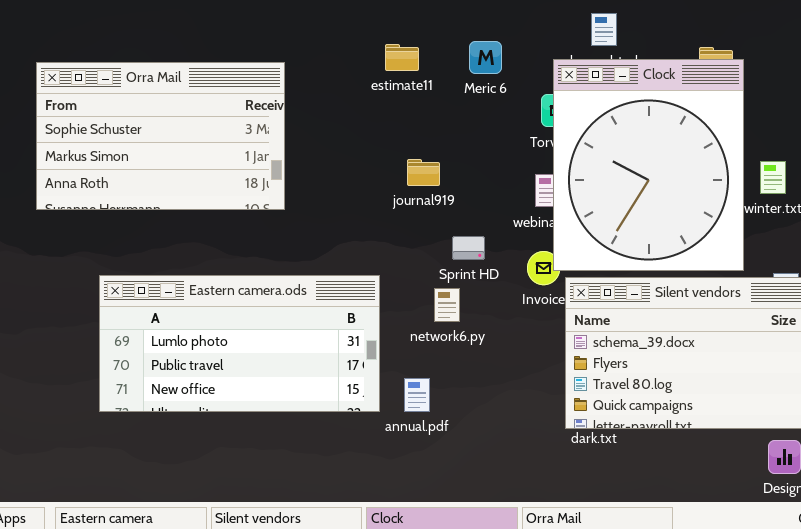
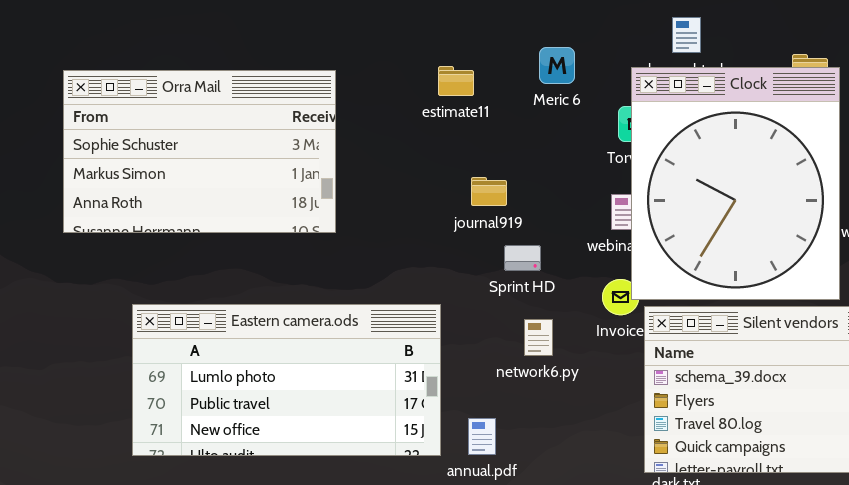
estimate11: [385,44,419,71] -> [438,66,474,96], moved
Sprint HD: [452,236,485,260] -> [504,245,541,271], moved
network6.py: [434,288,460,322] -> [524,319,553,356], moved

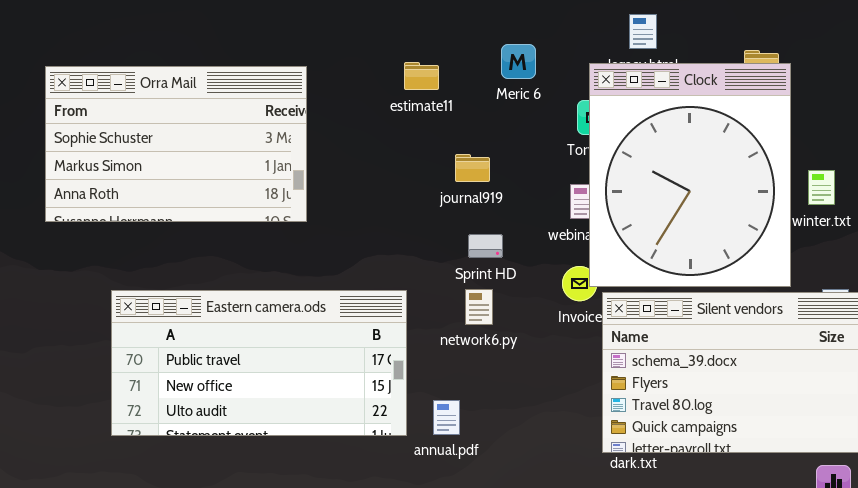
journal919: [471,177,507,206] -> [455,154,490,182], moved
Eastern camera.ods: [132,304,441,456] -> [111,290,407,436], scrolled down 1 row
network6.py: [524,319,553,356] -> [465,289,493,325], moved

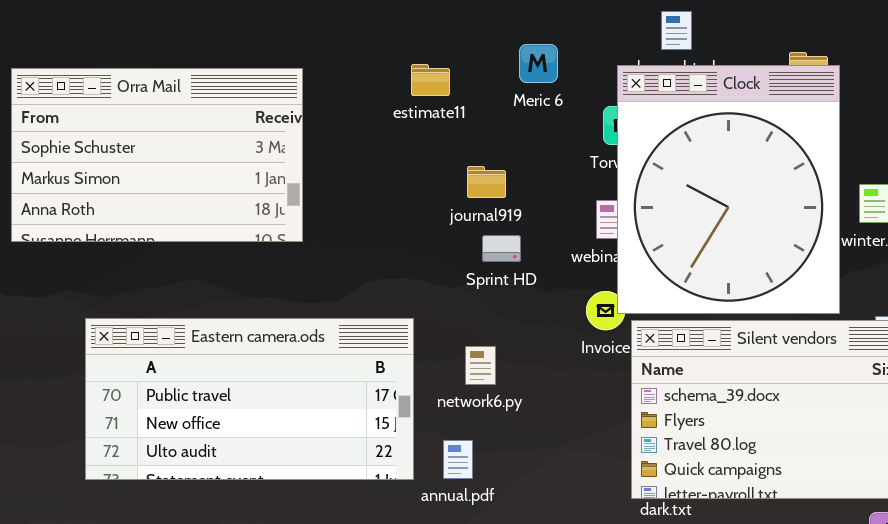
Sprint HD: [468,234,503,258] -> [482,235,521,262], moved
network6.py: [465,289,493,325] -> [465,346,496,385], moved

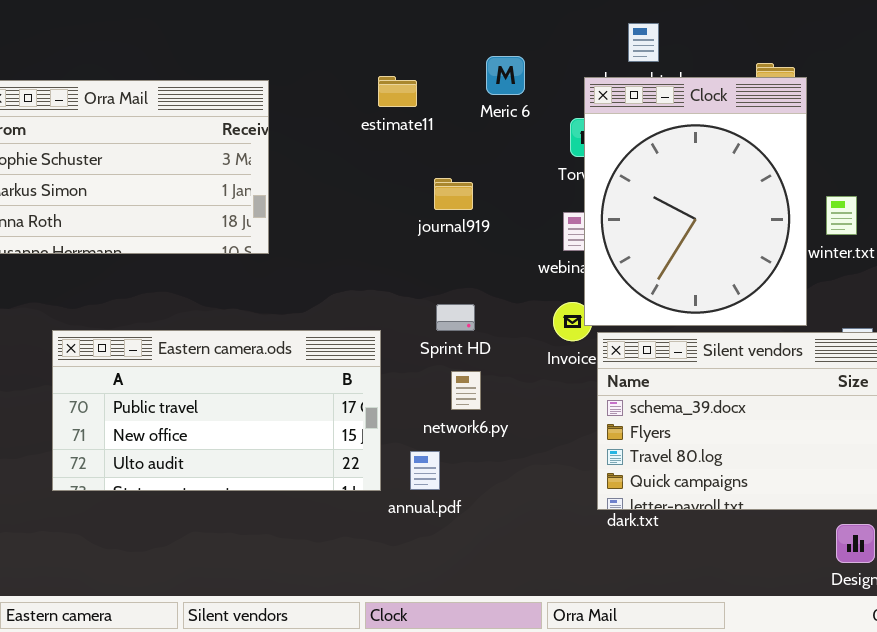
Sprint HD: [482,235,521,262] -> [436,304,475,331], moved
network6.py: [465,346,496,385] -> [451,371,481,410], moved

